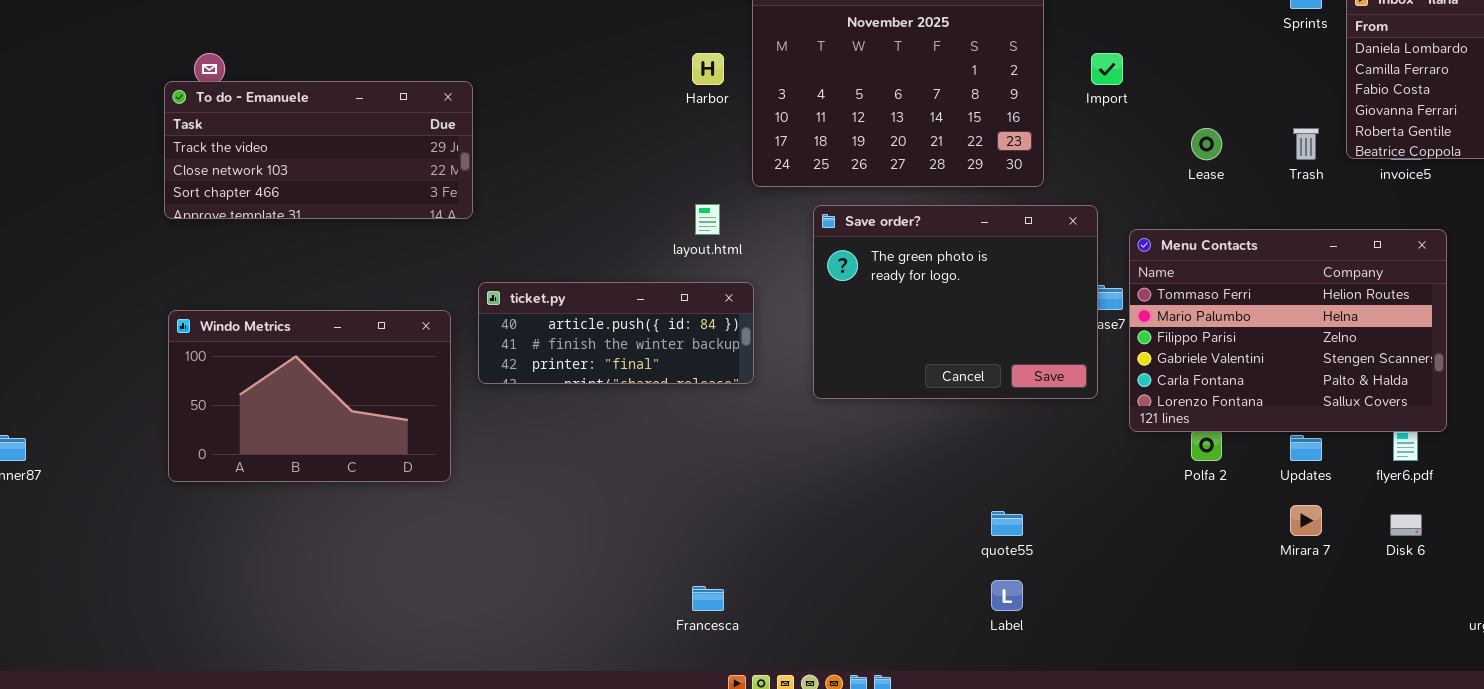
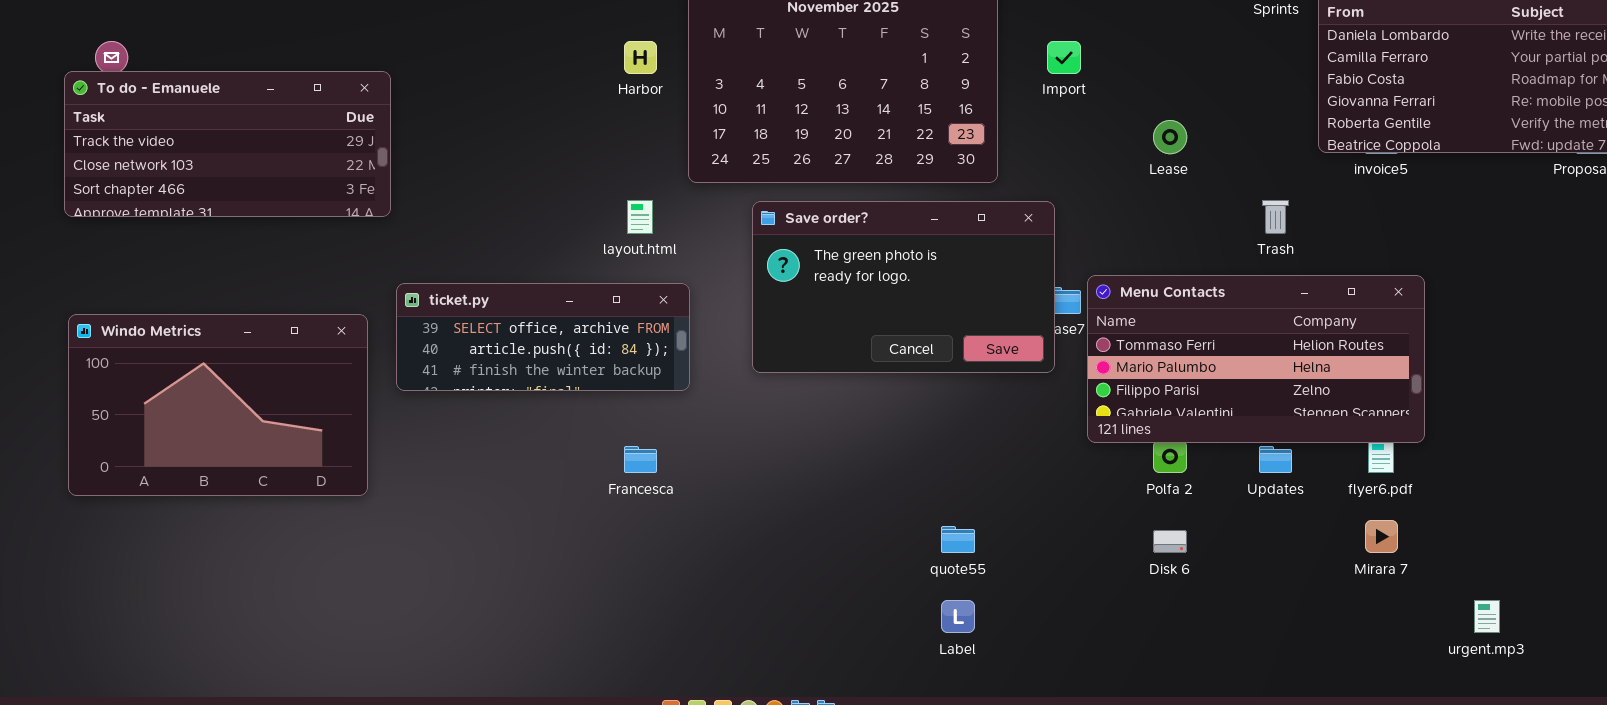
Trash: [1293,128,1319,160] -> [1262,200,1289,234], moved
Save order?: [813,205,1098,399] -> [752,201,1055,373], resized
Menu Contacts: [1129,229,1447,432] -> [1087,275,1425,443], resized
ticket.py: [478,282,754,384] -> [396,283,690,391], scrolled up 1 row
Mirara 7: [1290,505,1322,536] -> [1365,520,1398,553], moved
Disk 6: [1390,514,1422,536] -> [1153,530,1187,553], moved
Francesca: [692,586,724,611] -> [624,446,657,473], moved

